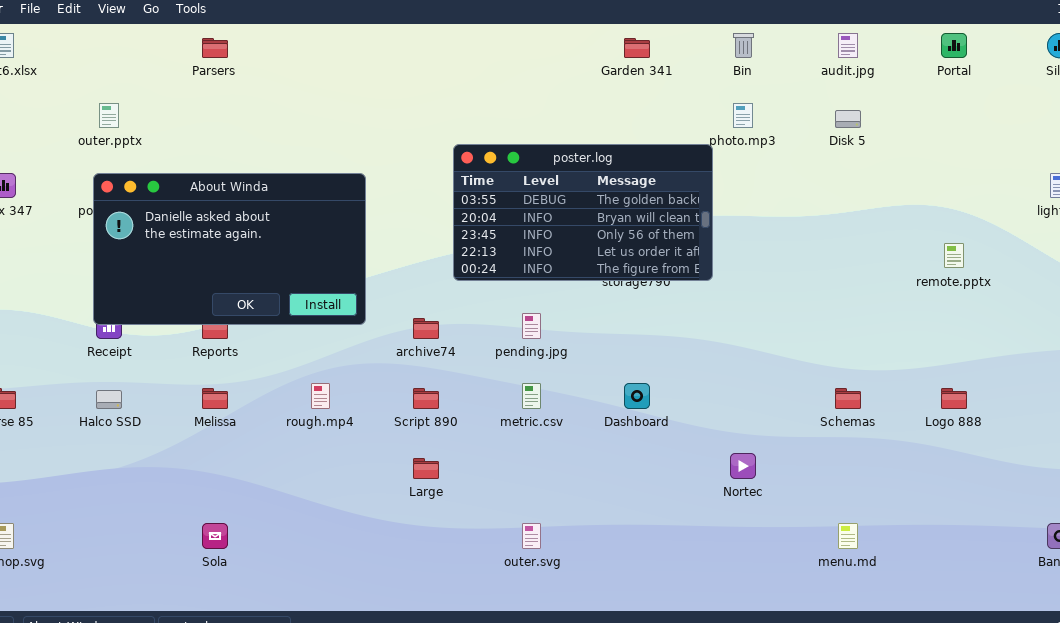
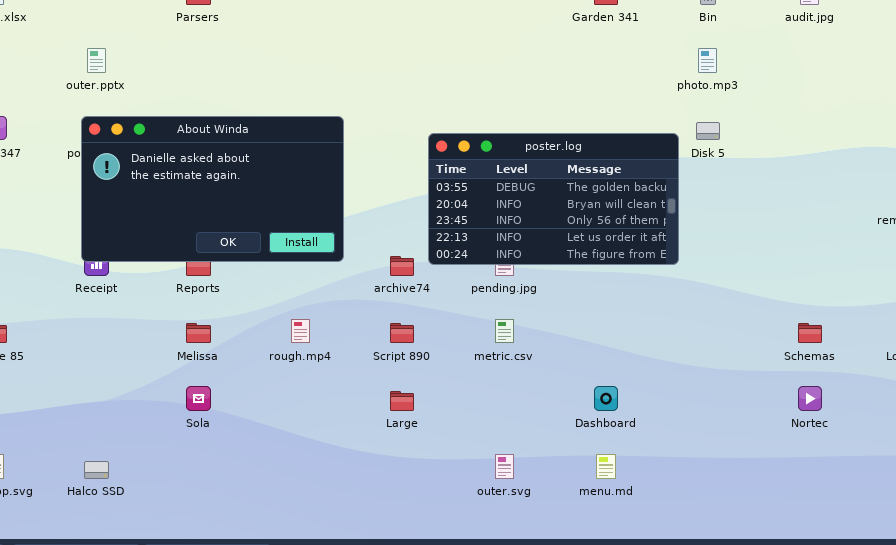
Disk 5: [835,110,861,128] -> [696,122,720,140], moved
poster.log: [453,144,713,281] -> [428,133,679,265], moved
Dashboard: [624,383,650,409] -> [594,386,618,411], moved
Halco SSD: [96,390,122,409] -> [84,461,109,479], moved
Nortec: [730,453,756,479] -> [798,386,822,411], moved
Sola: [202,523,228,549] -> [186,386,211,411], moved
menu.md: [838,523,858,549] -> [596,454,616,479], moved

